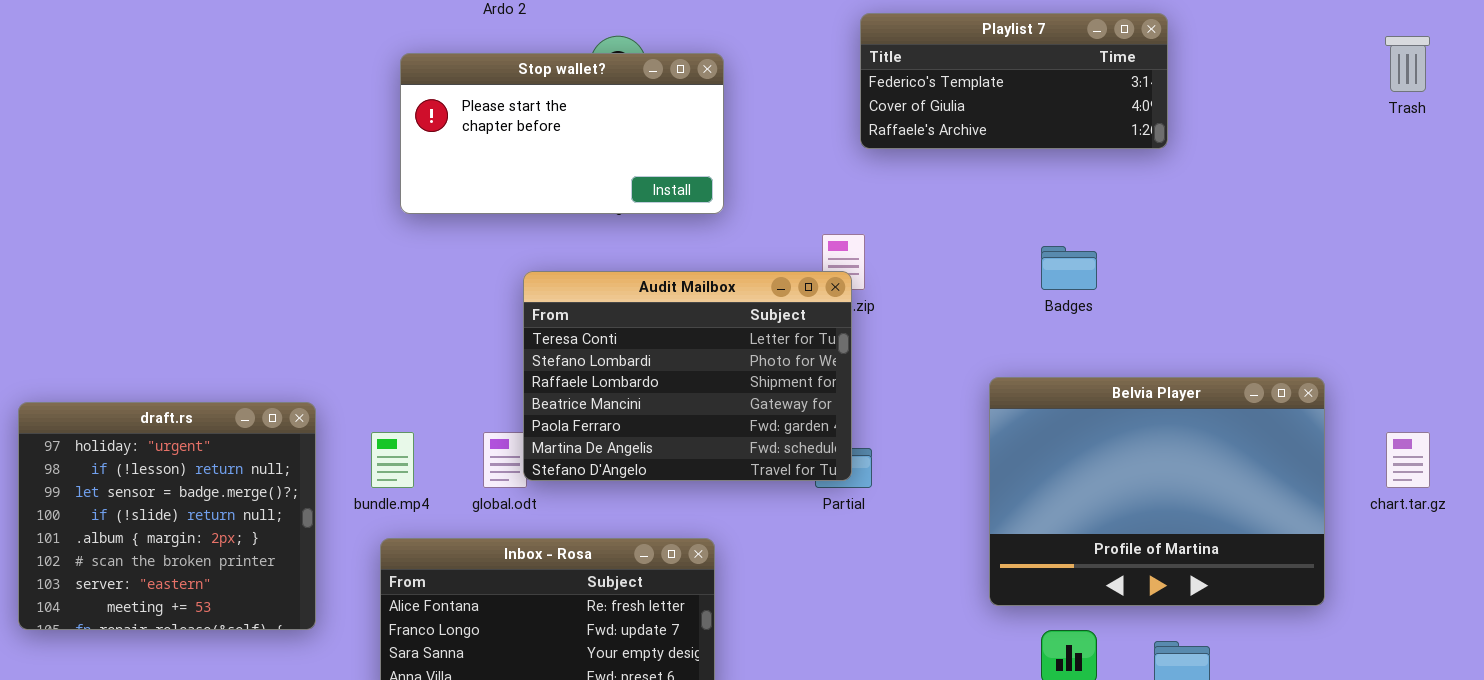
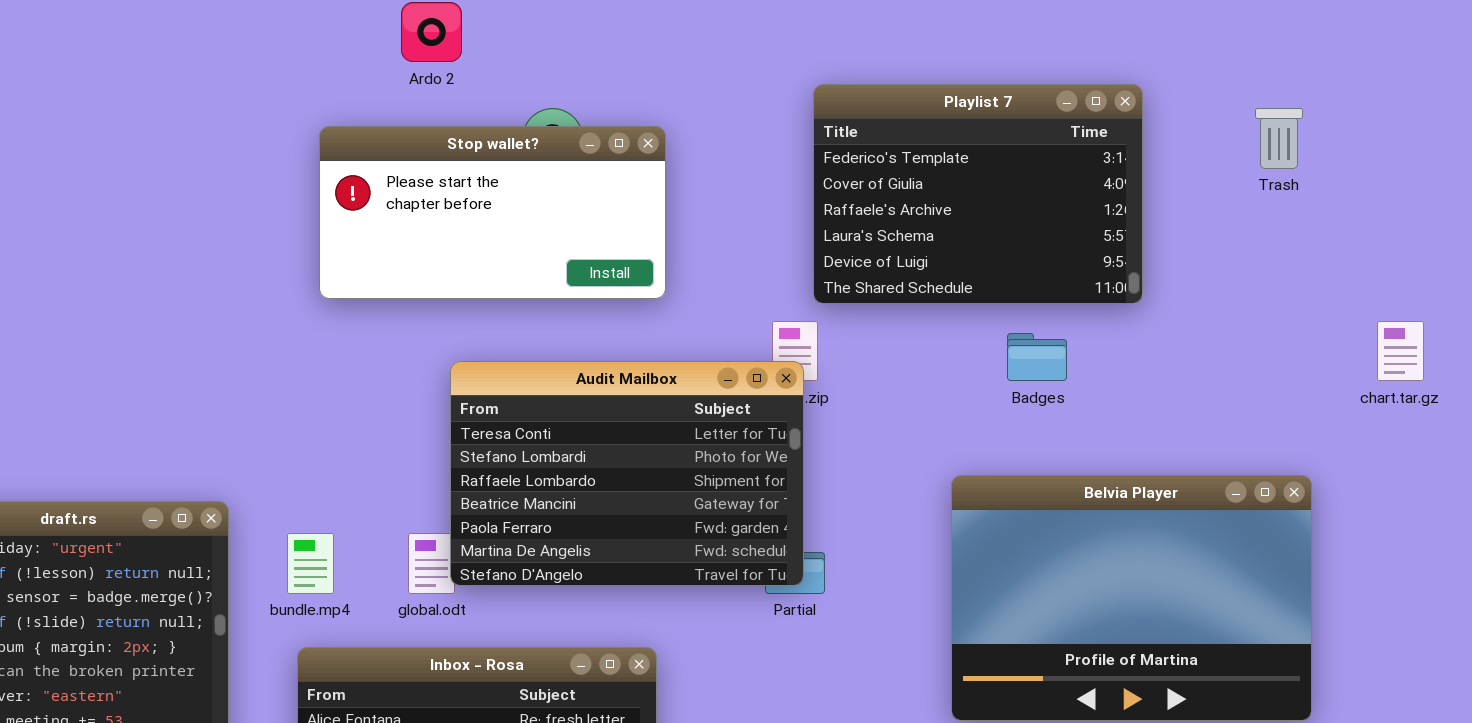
Playlist 7: [860,13,1168,149] -> [813,84,1143,304], resized
Trash: [1385,36,1430,92] -> [1255,108,1303,169], moved
chart.tar.gz: [1386,432,1430,488] -> [1377,321,1424,381], moved

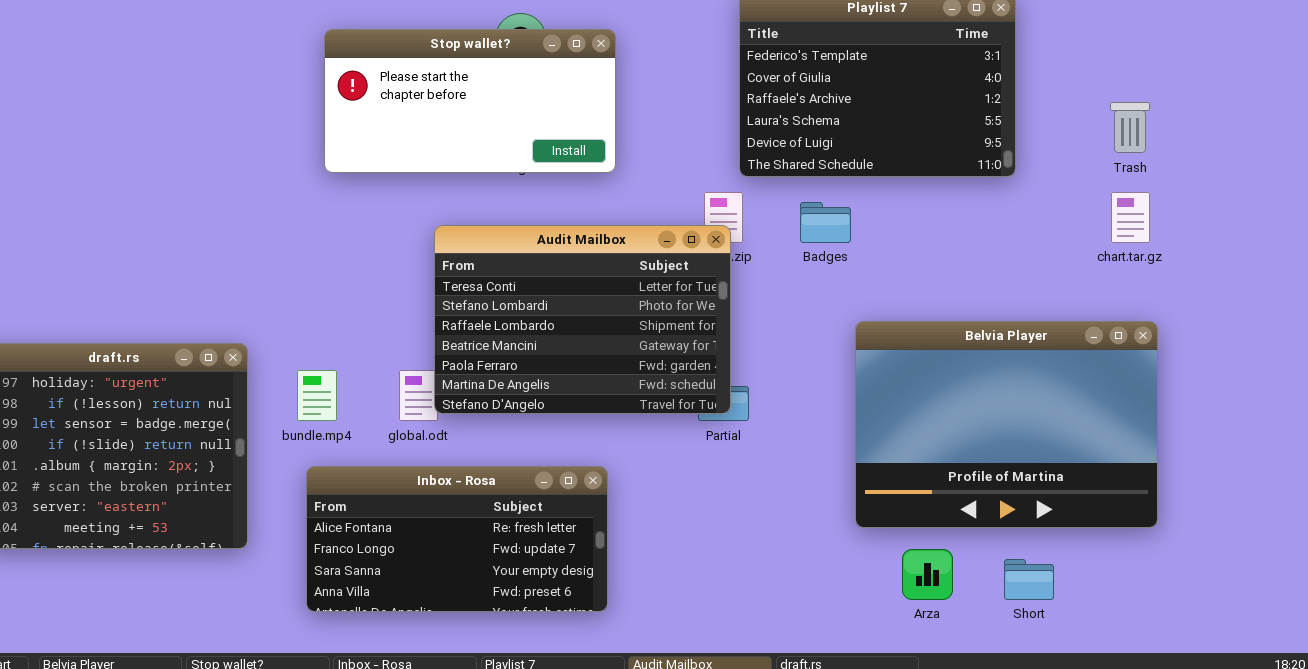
Trash: [1255,108,1303,169] -> [1110,102,1150,153], moved
chart.tar.gz: [1377,321,1424,381] -> [1111,192,1150,243], moved
Badges: [1007,333,1067,381] -> [800,202,851,243], moved

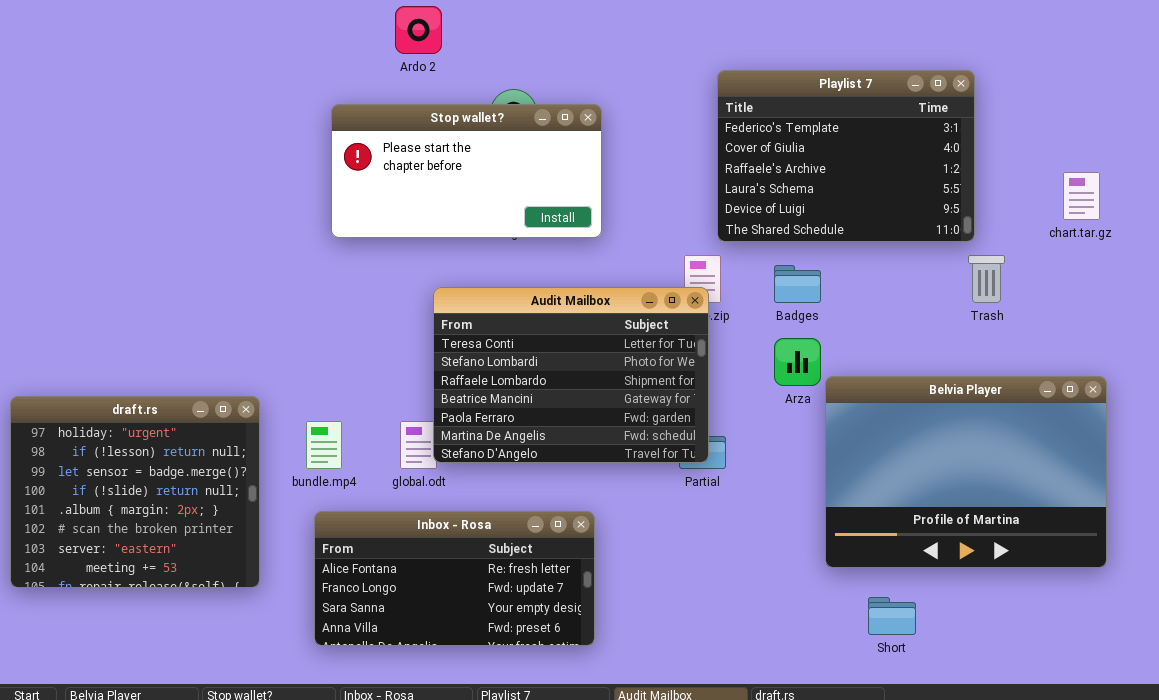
Trash: [1110,102,1150,153] -> [968,255,1005,303], moved
chart.tar.gz: [1111,192,1150,243] -> [1063,172,1100,220], moved
Arza: [902,549,953,600] -> [774,338,821,386], moved
Short: [1004,559,1054,600] -> [868,597,916,635], moved

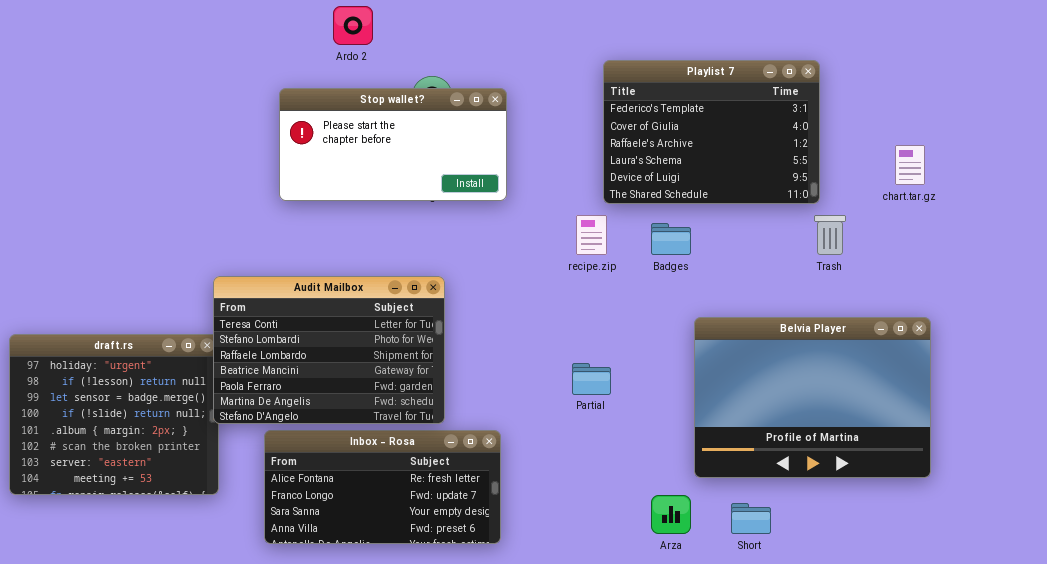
Audit Mailbox: [433,287,709,463] -> [213,276,445,424], moved
Arza: [774,338,821,386] -> [651,495,691,534], moved

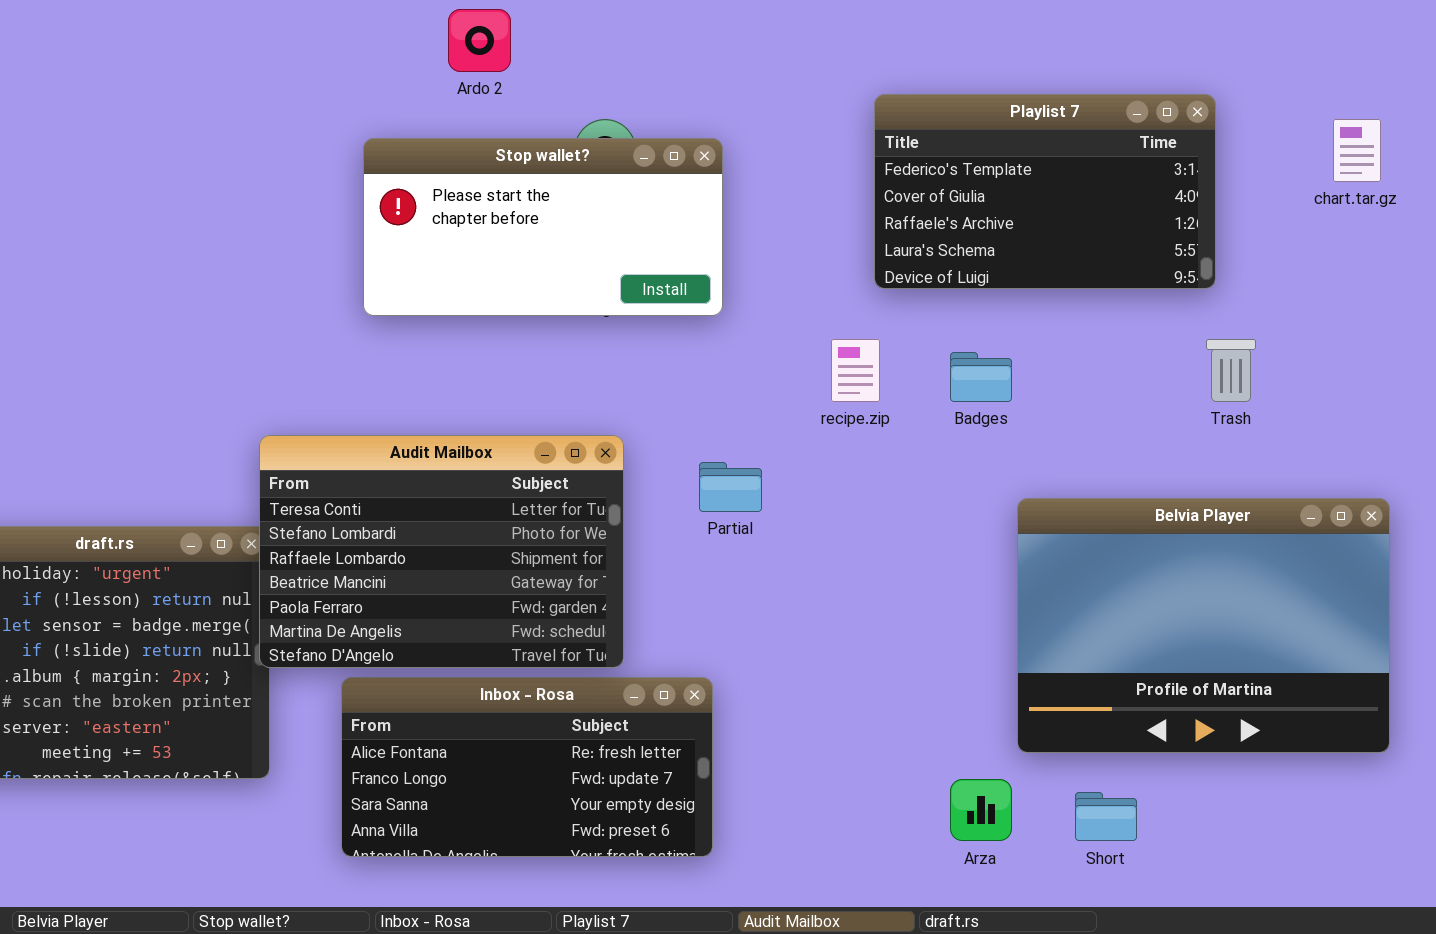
Playlist 7: [603,60,820,204] -> [874,94,1216,289], resized
chart.tar.gz: [895,145,925,185] -> [1333,119,1381,182], moved
Partial: [572,363,611,395] -> [699,462,762,512], moved

